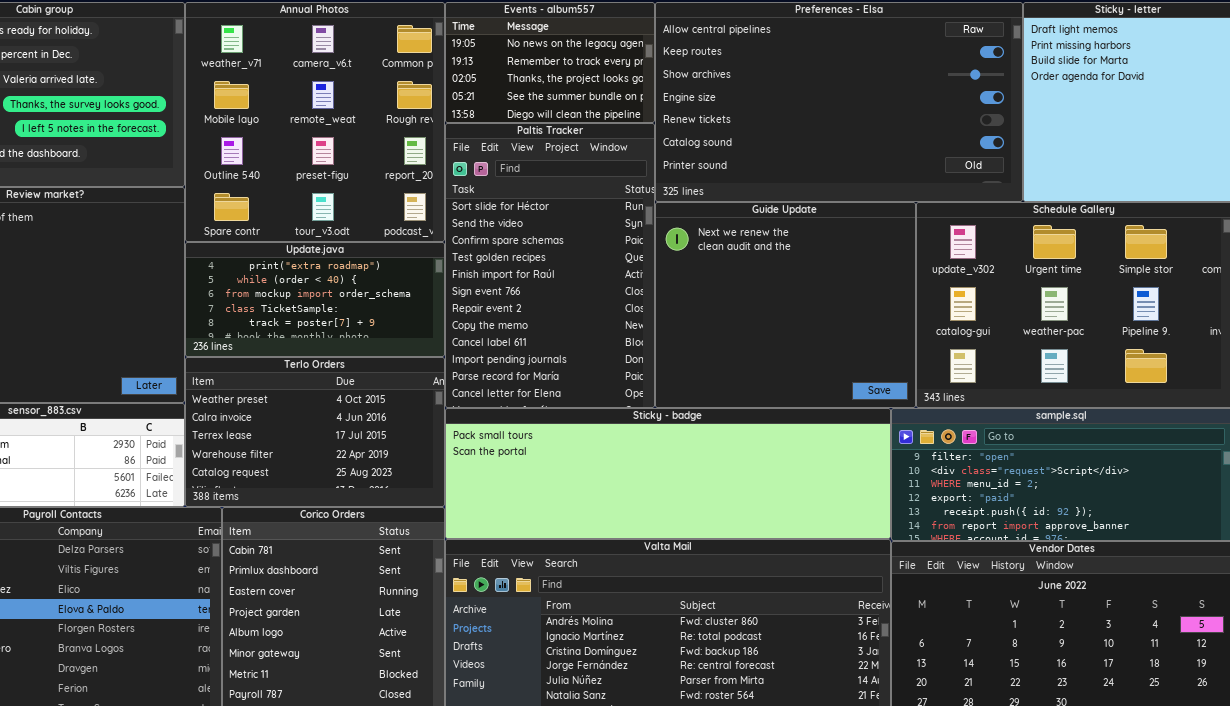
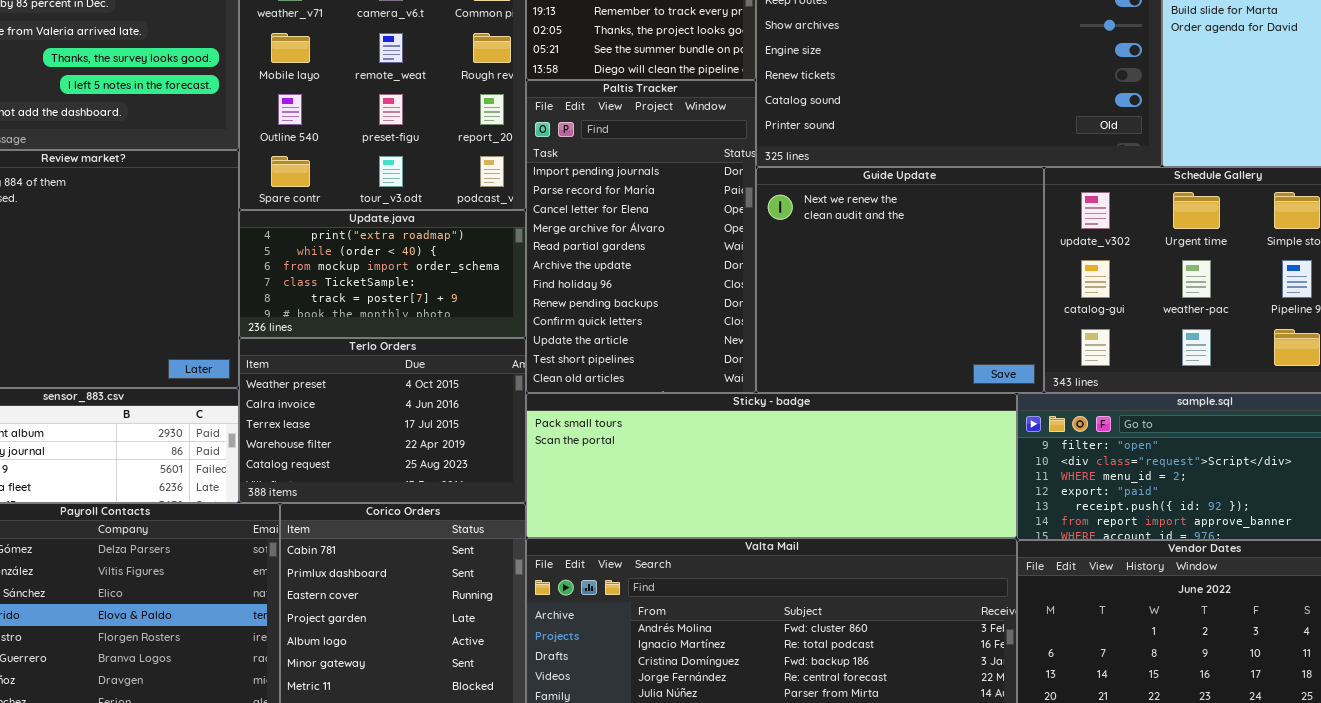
Paltis Tracker: [445,123,655,408] -> [526,80,756,393], scrolled down 9 rows

